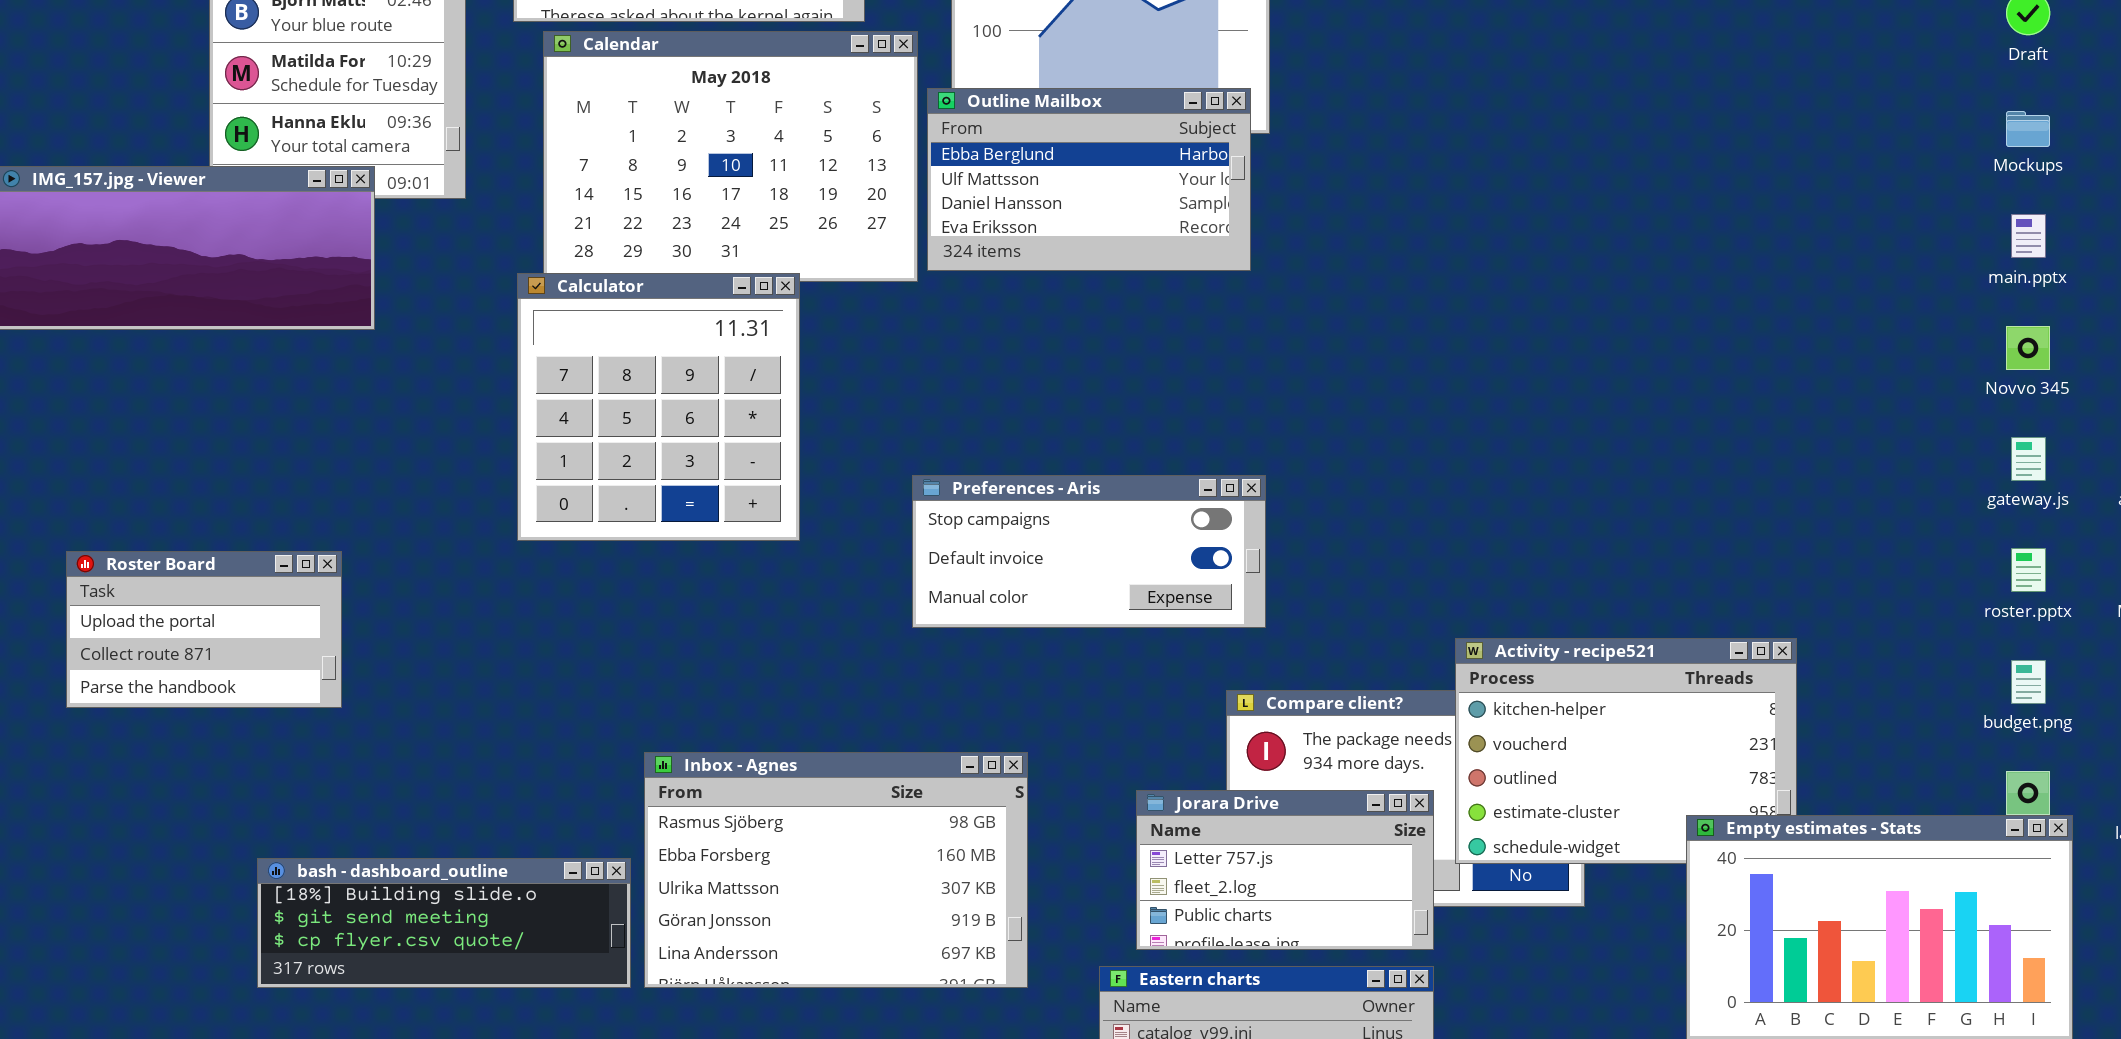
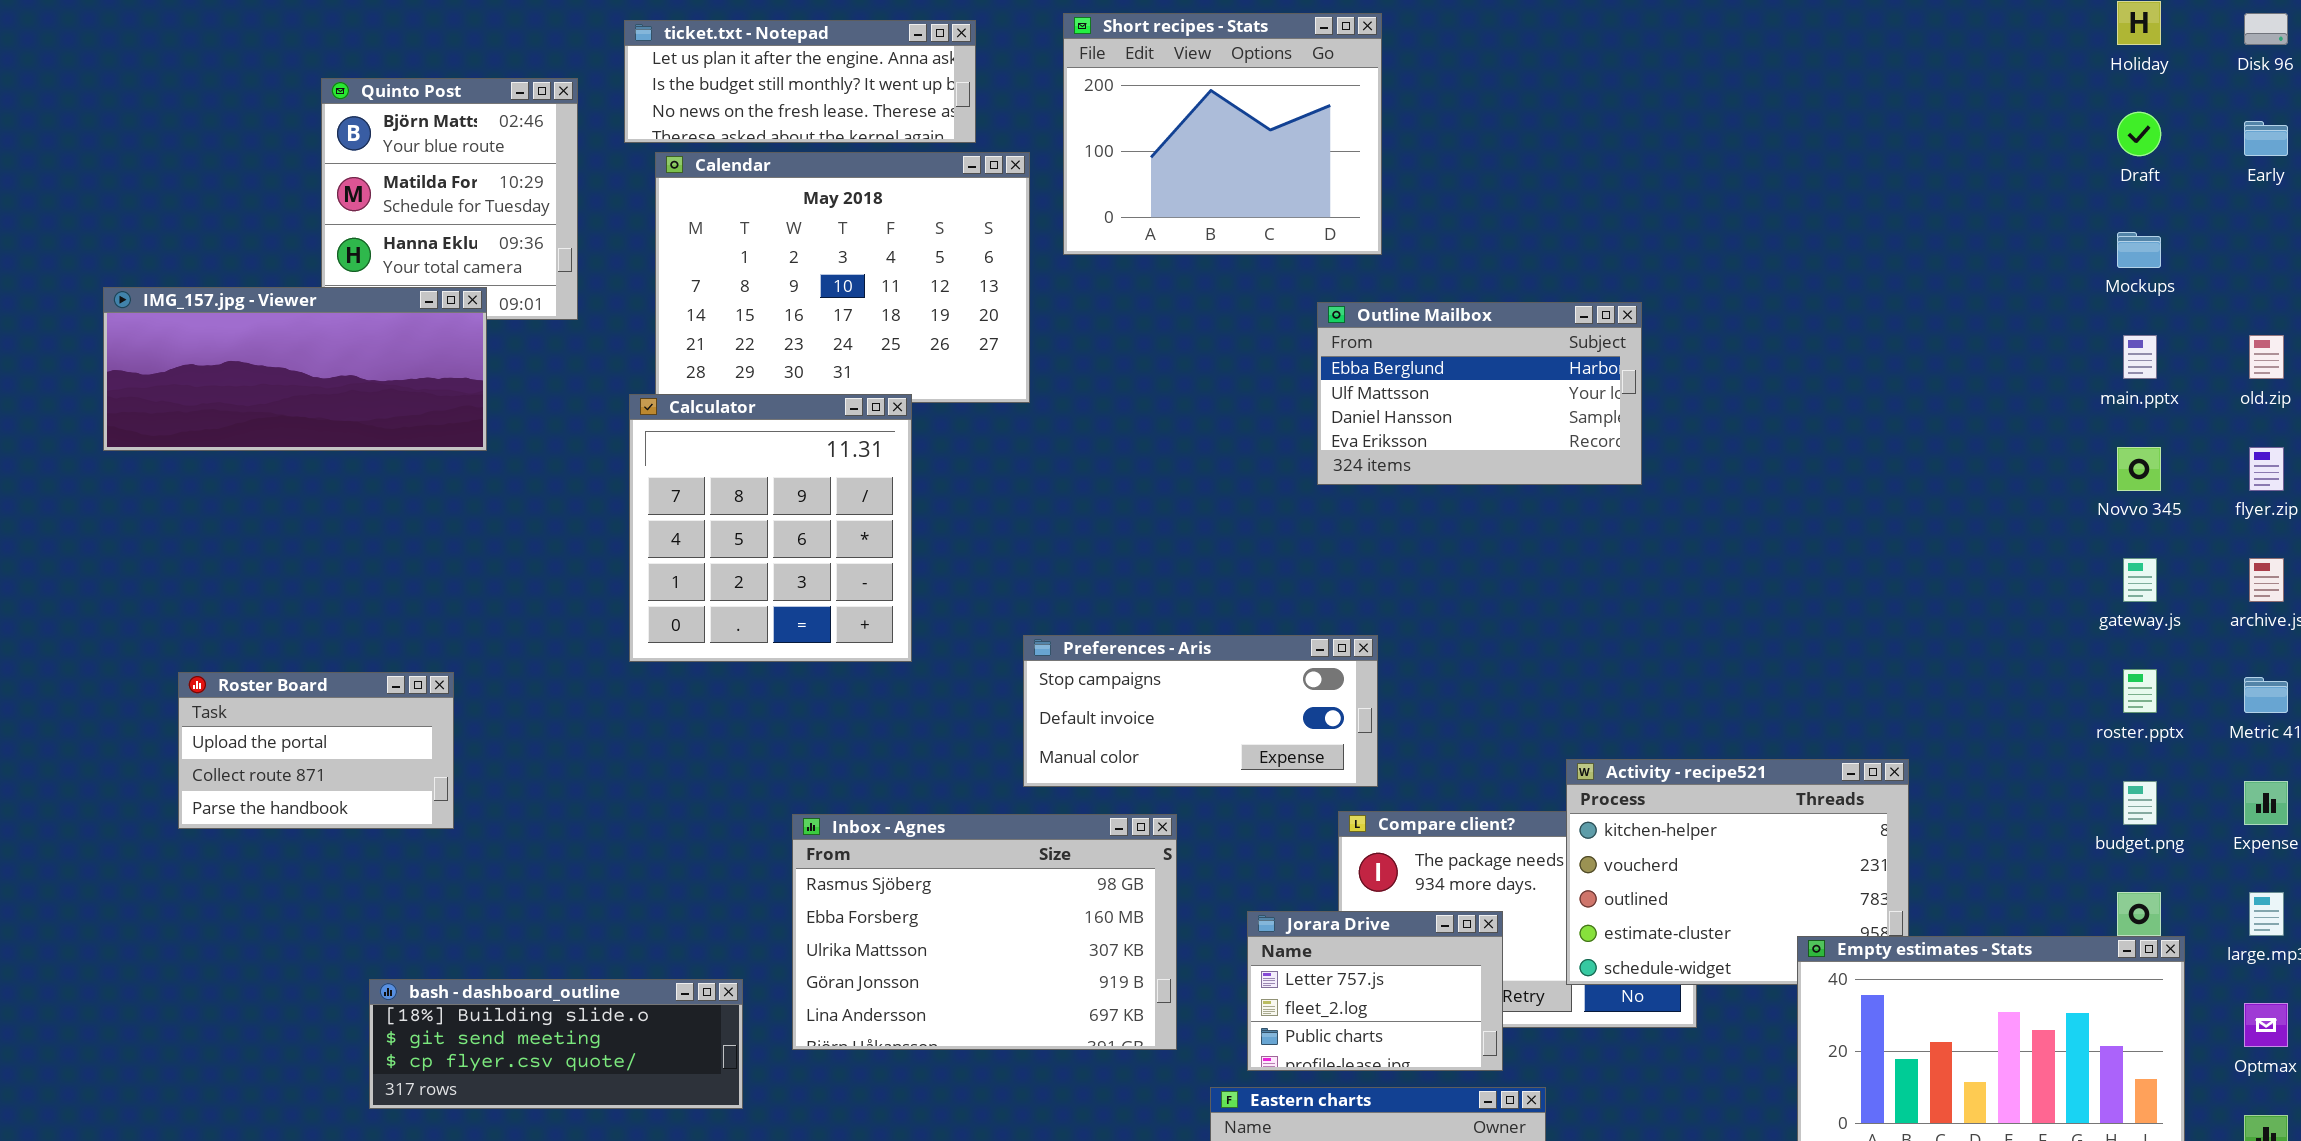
Outline Mailbox: [927,88,1251,271] -> [1317,302,1642,485], moved
Preferences - Aris: [912,475,1266,628] -> [1023,635,1378,787], moved
Inbox - Agnes: [644,752,1028,988] -> [792,814,1177,1050], moved
Jorara Drive: [1136,790,1434,950] -> [1247,911,1503,1071], resized

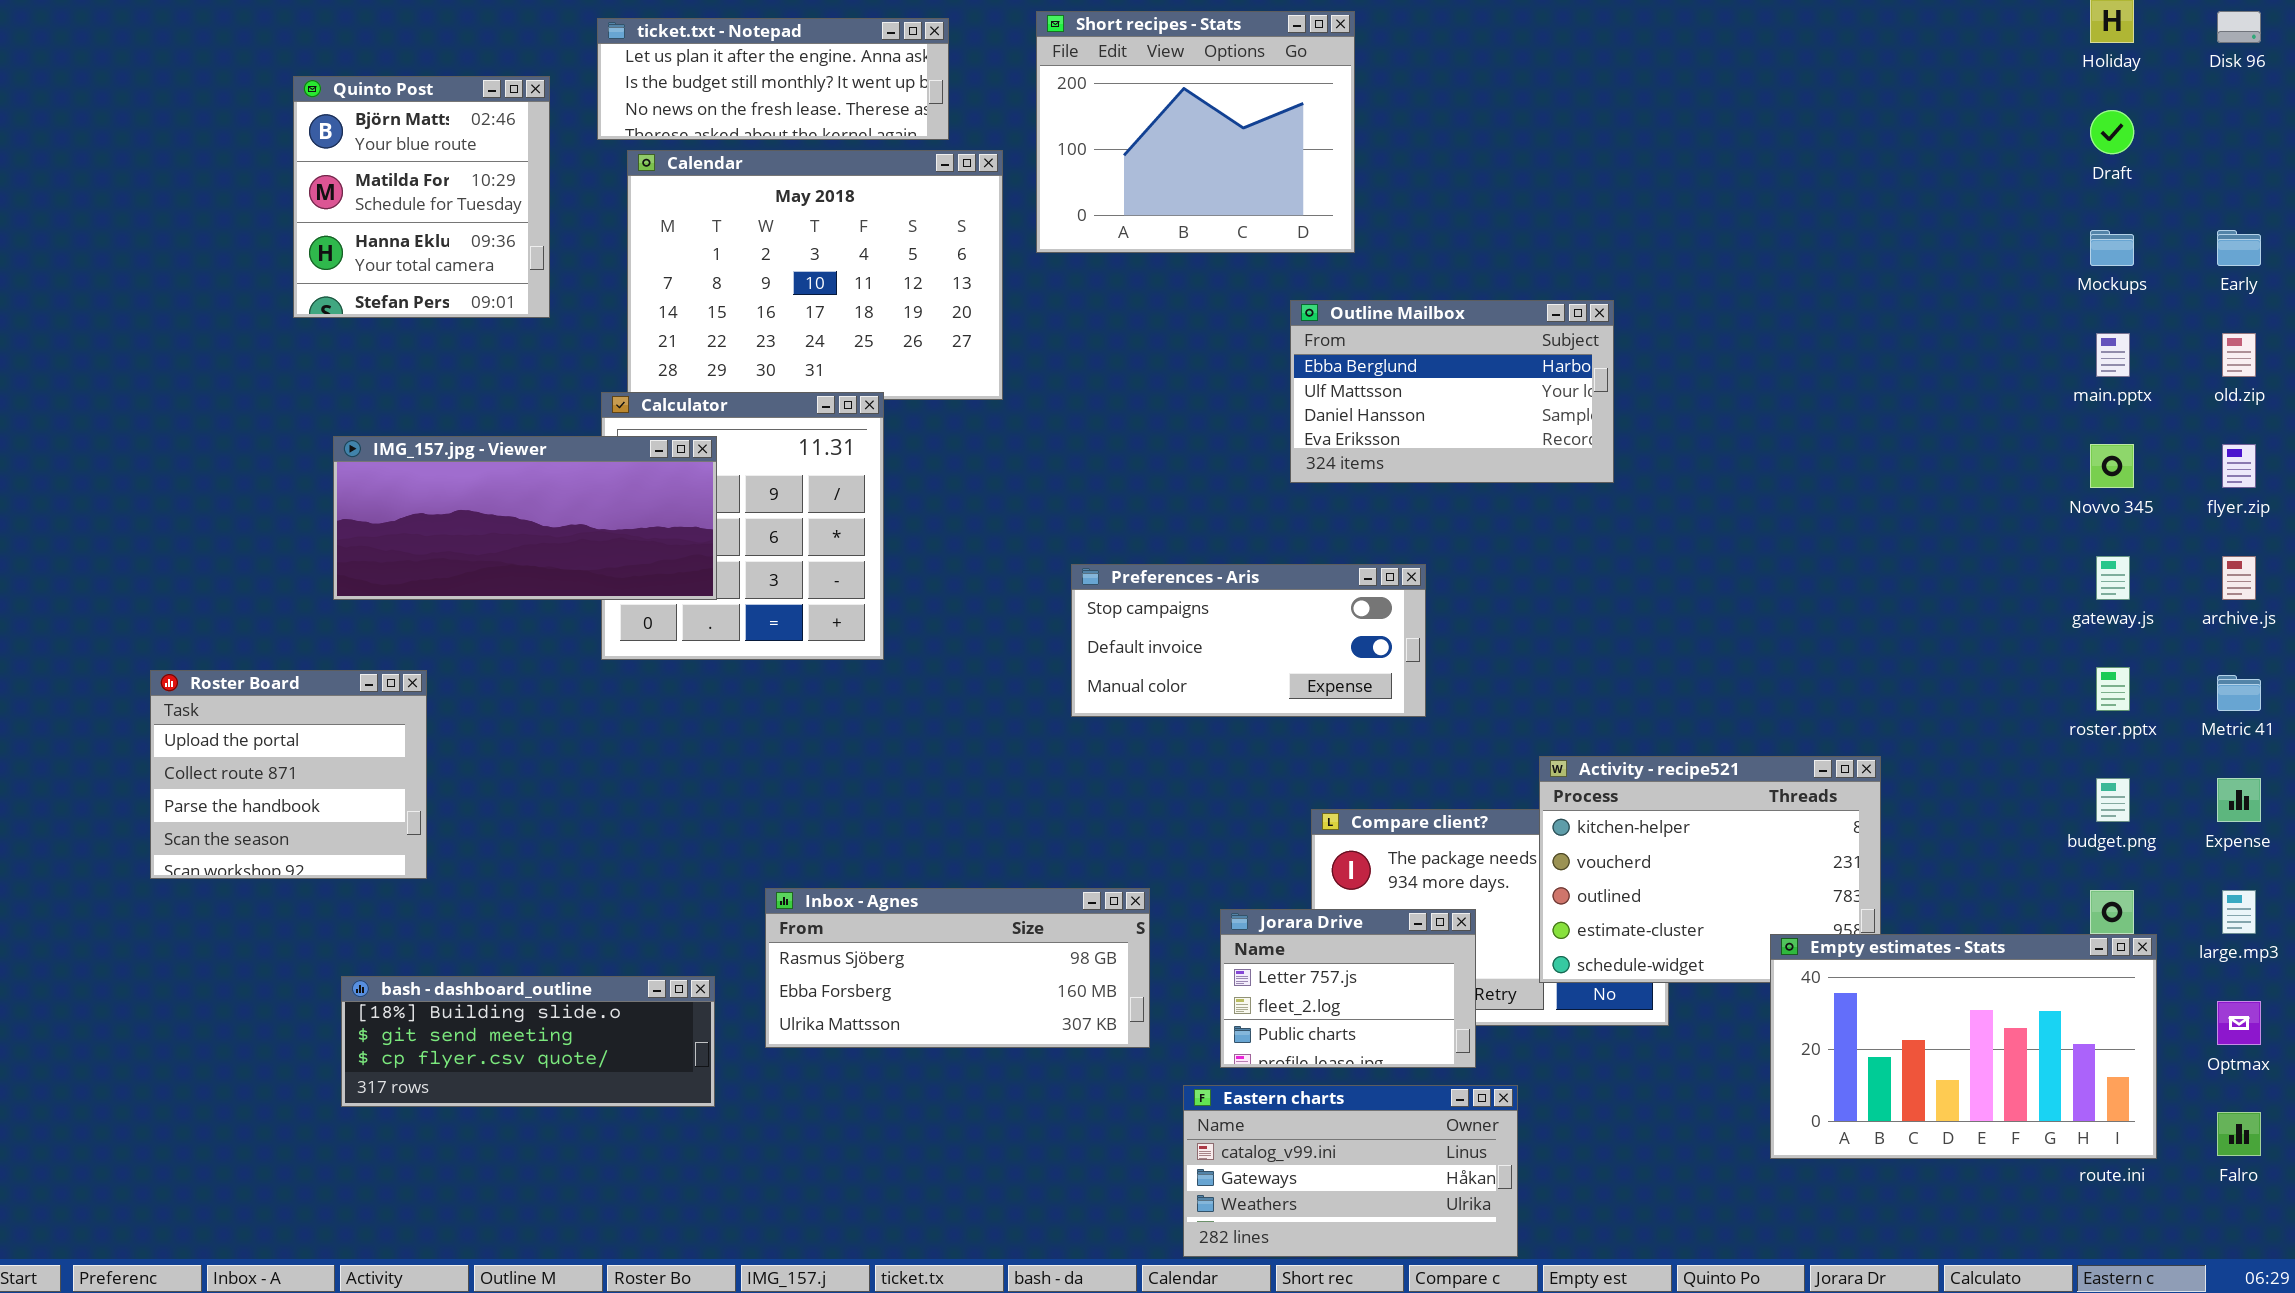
Early: [2244,121,2288,156] -> [2217,230,2261,266], moved
IMG_157.jpg - Viewer: [103,287,487,451] -> [333,436,717,600], moved
Preferences - Aris: [1023,635,1378,787] -> [1071,564,1426,717], moved
Roster Board: [178,672,454,829] -> [150,670,427,879], resized
Inbox - Agnes: [792,814,1177,1050] -> [765,888,1150,1048], resized

